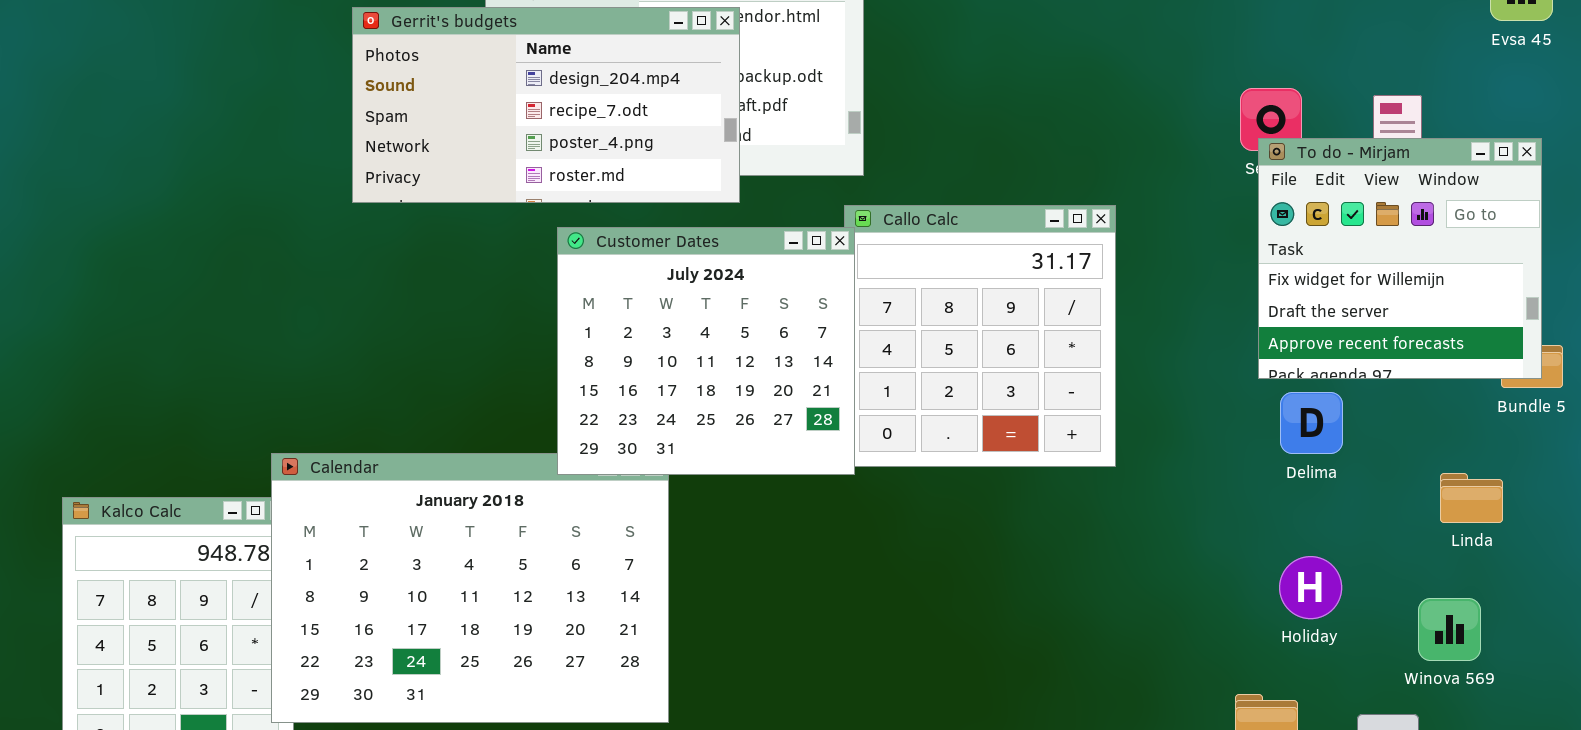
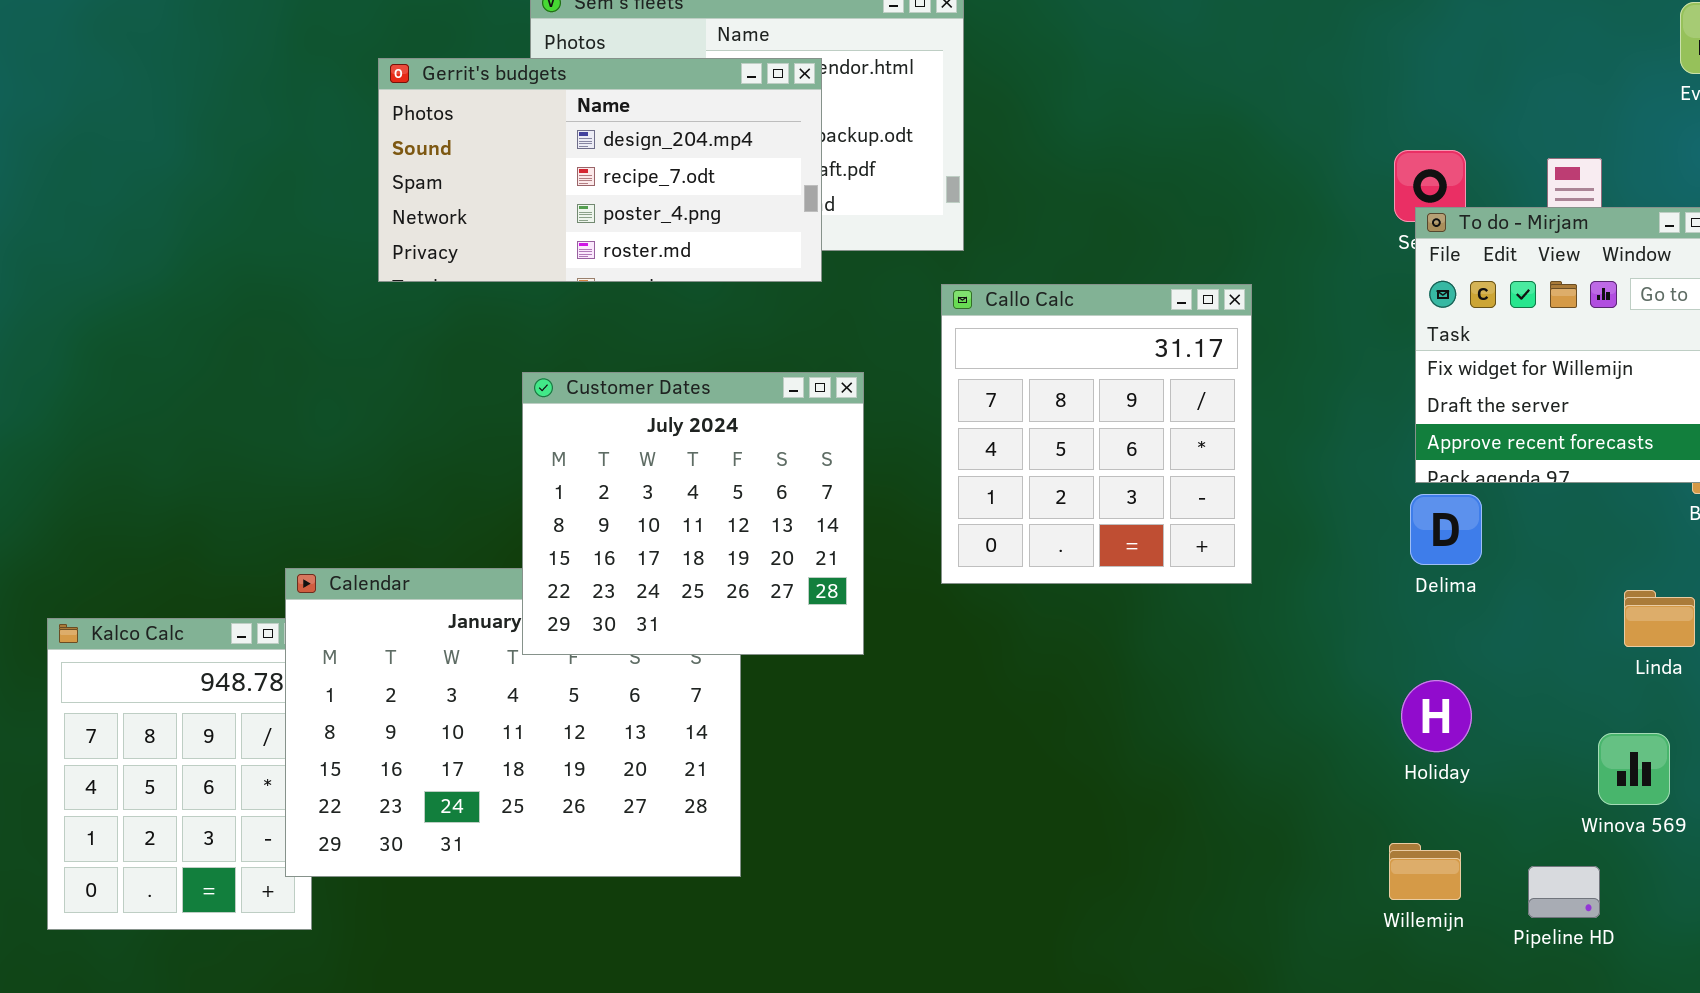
Customer Dates: [557,227,855,475] -> [522,372,864,655], moved
Delima: [1280,392,1343,454] -> [1410,494,1482,565], moved
Holiday: [1279,556,1342,619] -> [1401,680,1472,752], moved

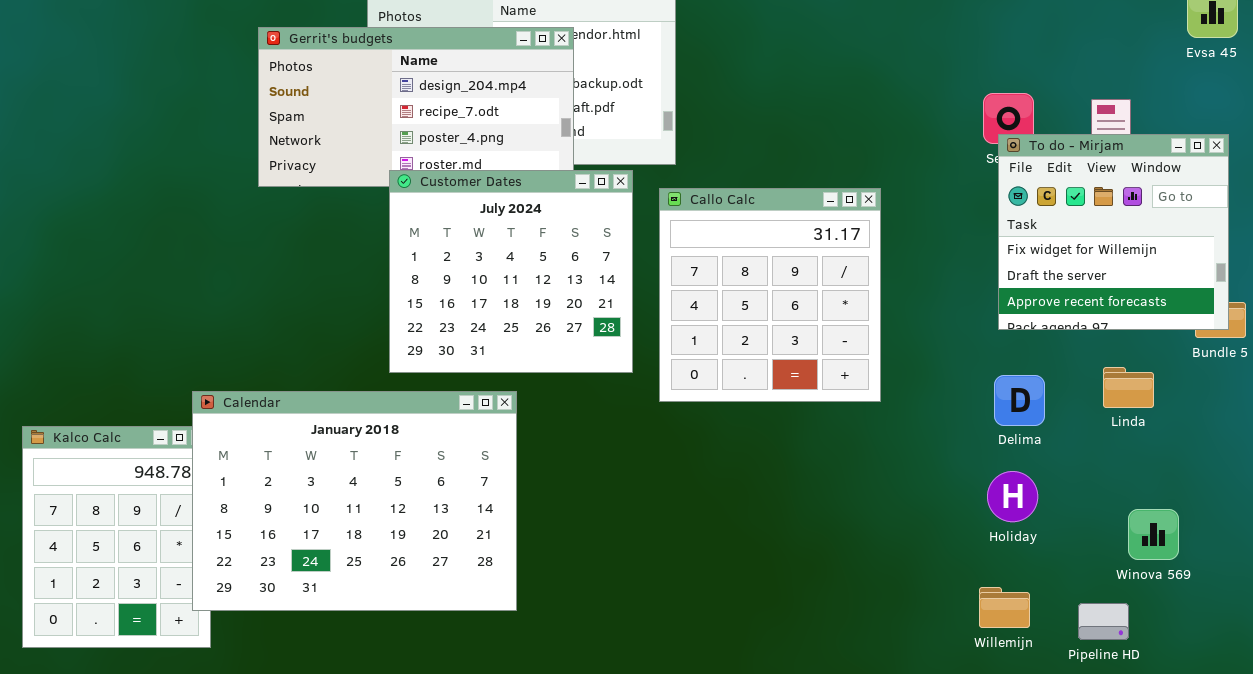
Customer Dates: [522,372,864,655] -> [389,170,633,373], moved
Delima: [1410,494,1482,565] -> [994,375,1045,426], moved
Linda: [1624,590,1695,647] -> [1103,367,1154,408], moved

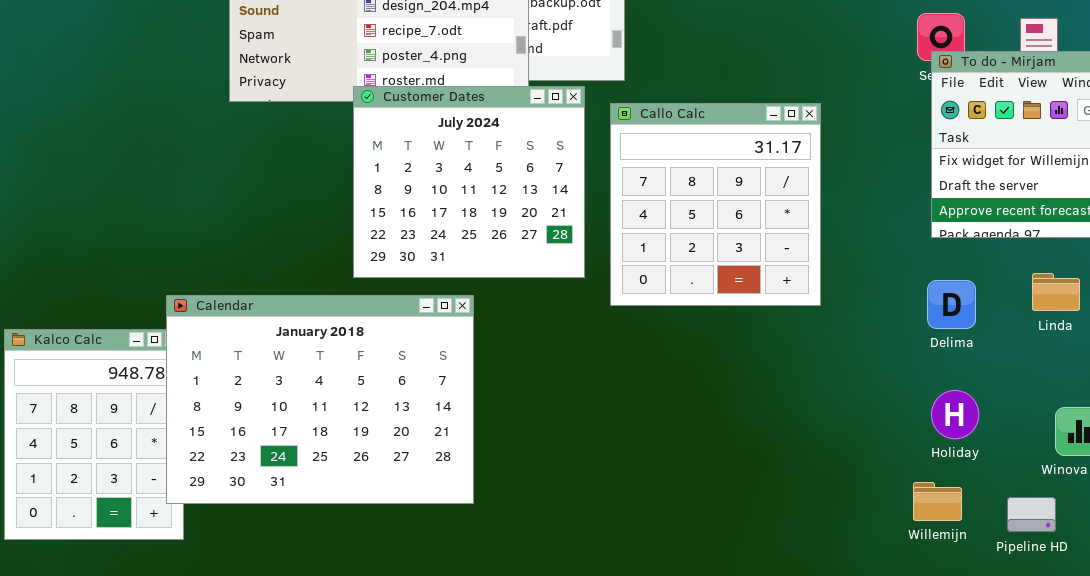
Holiday: [987,471,1038,522] -> [931,390,979,439], moved

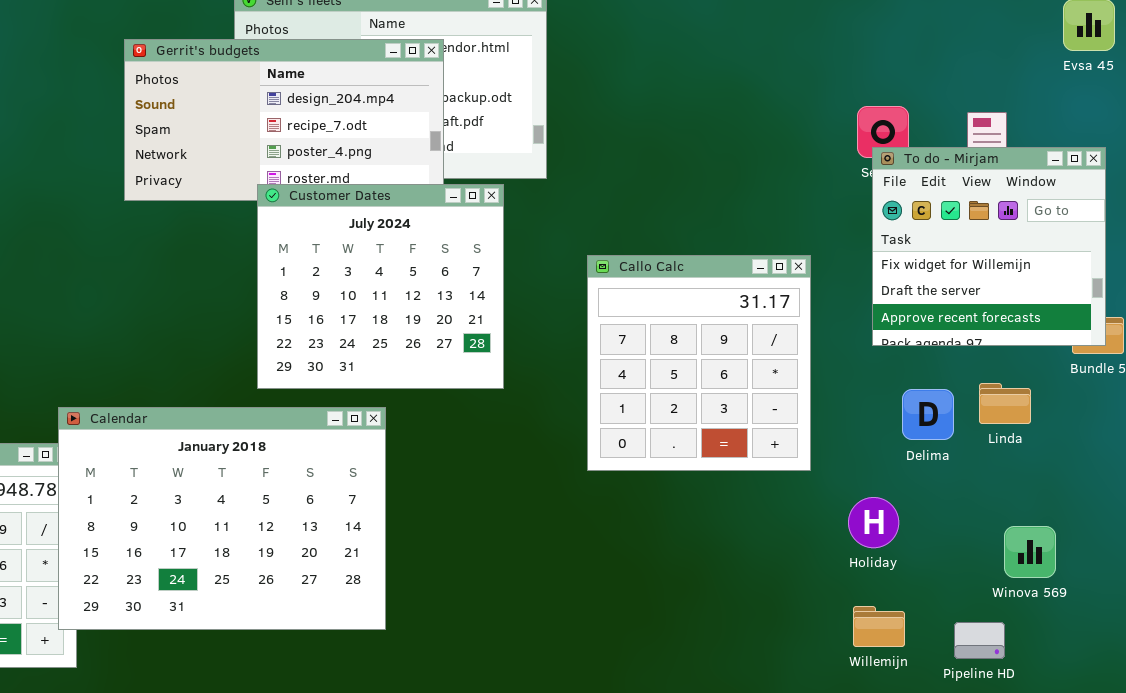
Callo Calc: [610,103,821,306] -> [587,255,811,471], moved
Delima: [927,280,976,329] -> [902,389,954,440], moved
Holiday: [931,390,979,439] -> [848,497,899,548], moved

